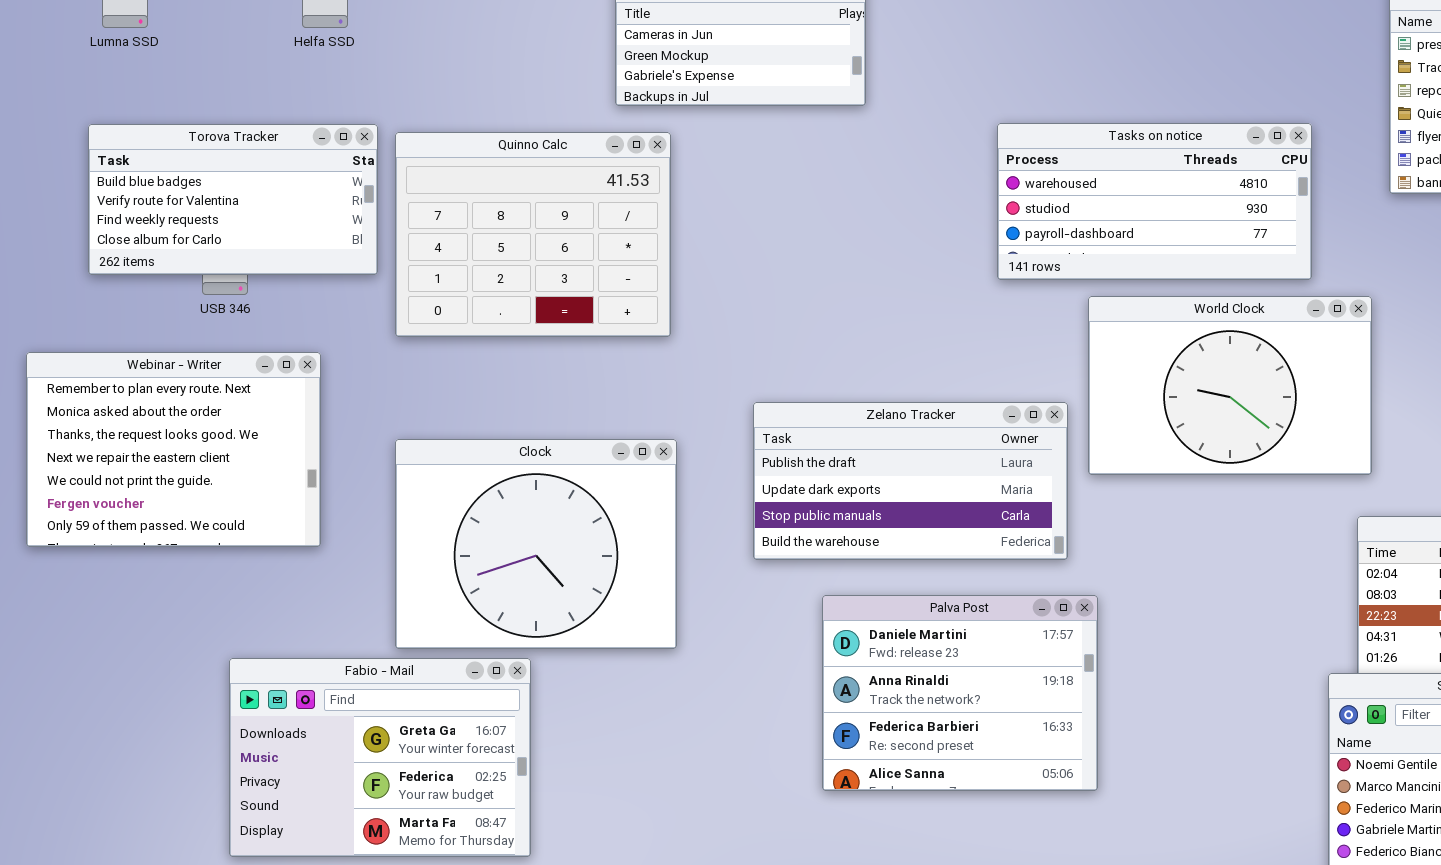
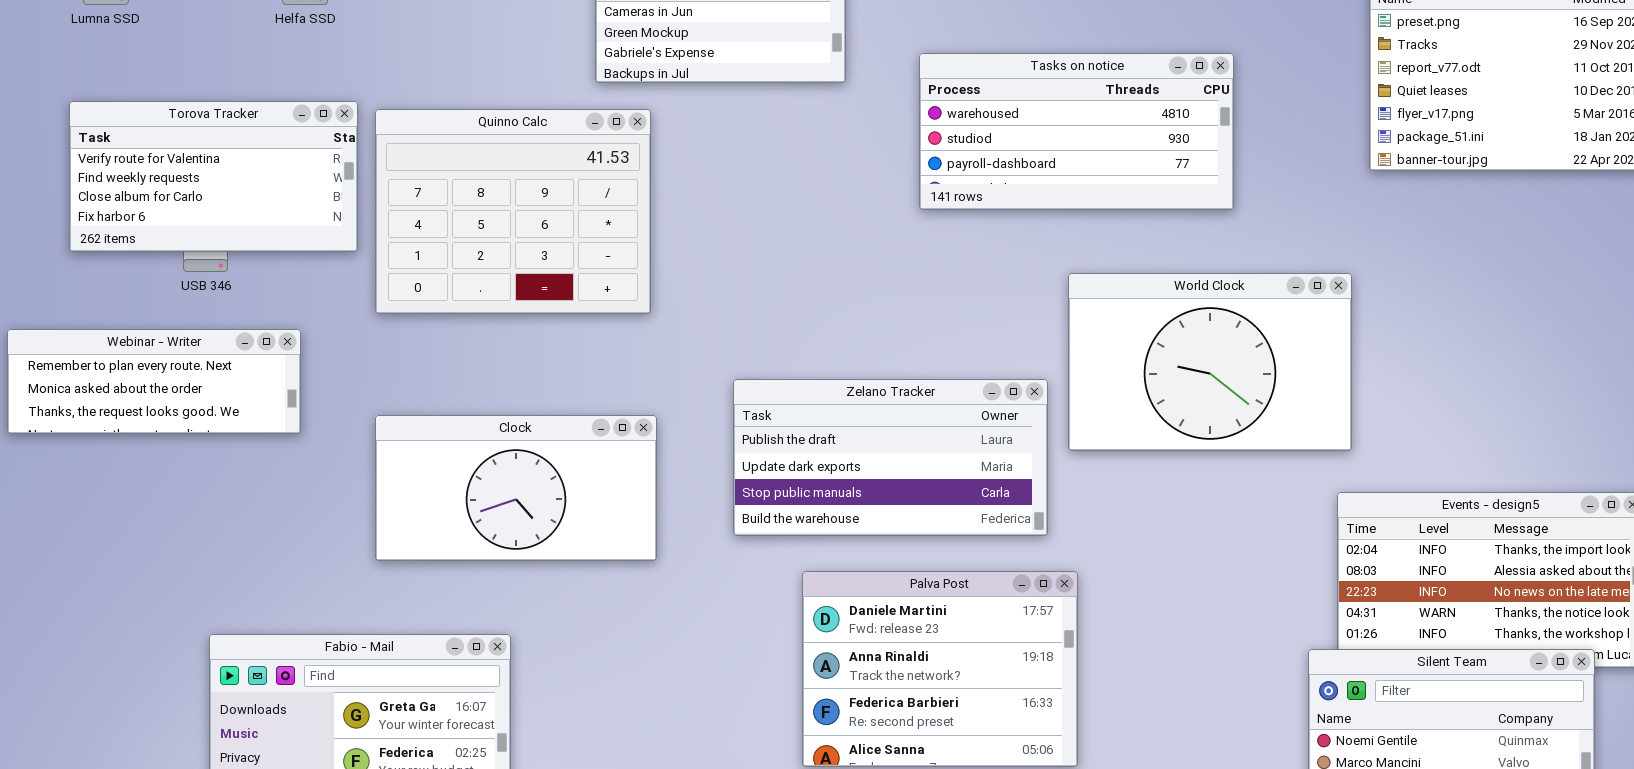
Tasks on notice: [997,123,1312,280] -> [919,53,1234,210], moved
Torova Tracker: [88,124,378,275] -> [69,101,358,252], scrolled down 1 row
Webinar - Writer: [26,352,321,547] -> [7,329,301,434], resized
Clock: [395,439,677,649] -> [375,415,657,561], resized

